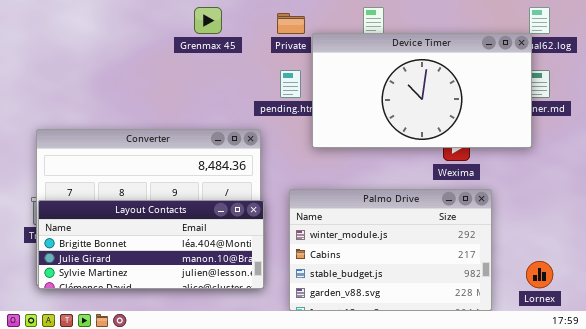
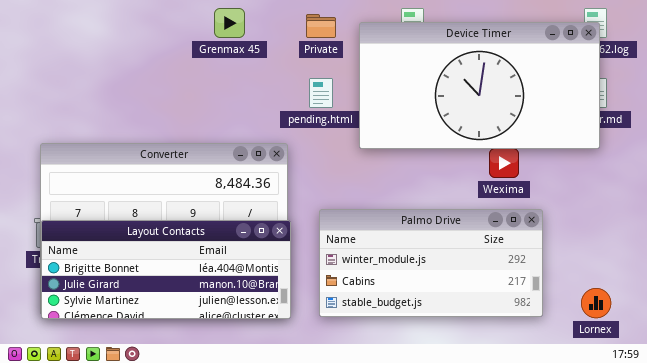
Device Timer: [312,33,532,148] -> [359,22,600,149], moved
Palmo Drive: [289,189,492,311] -> [319,209,543,317], resized

